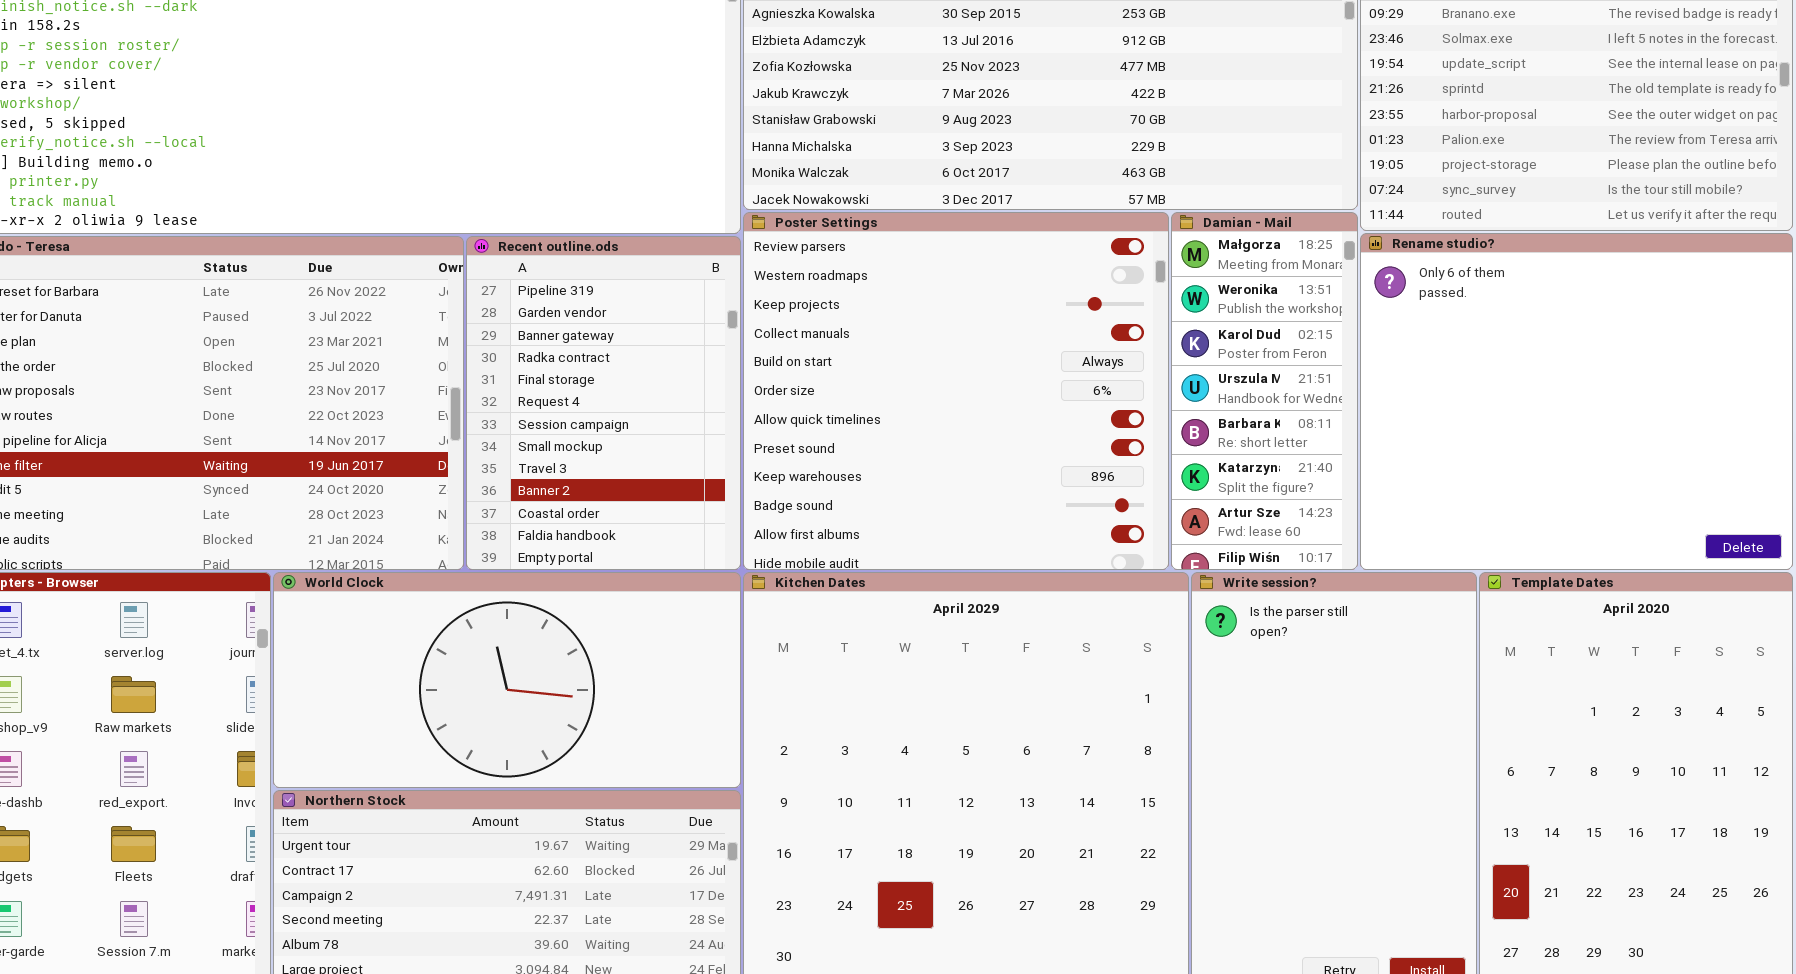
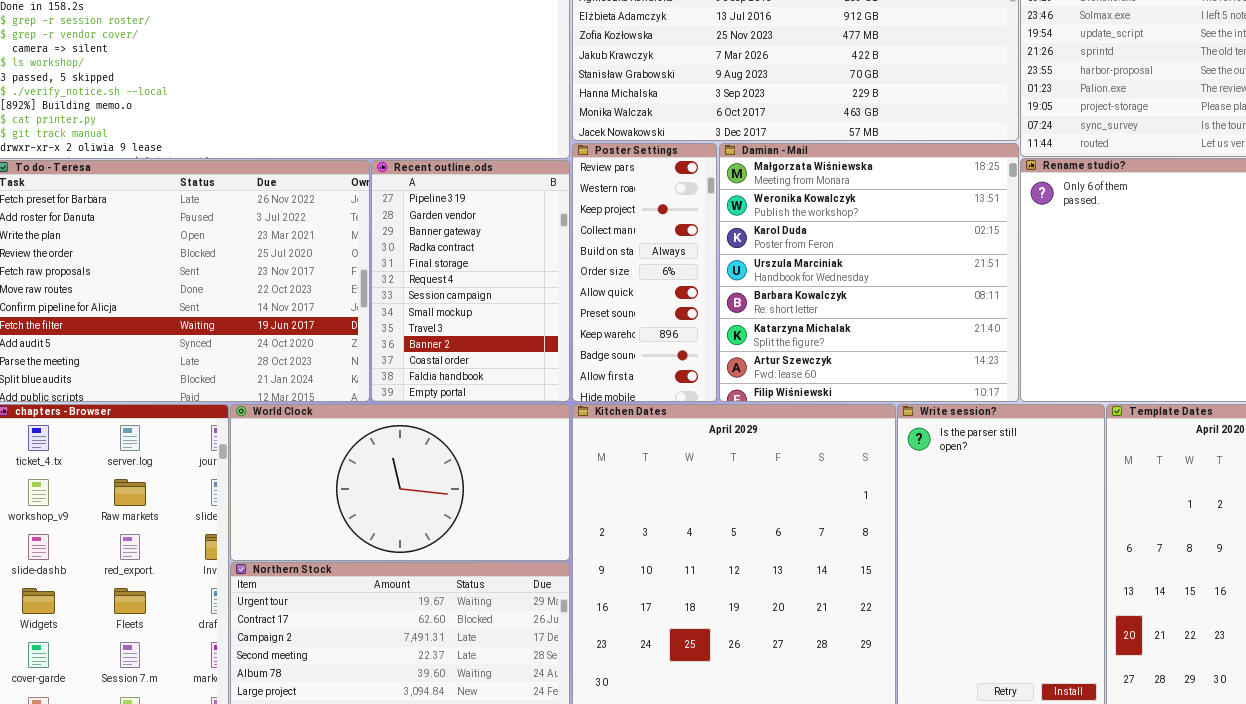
Poster Settings: [743,212,1169,570] -> [572,143,717,402], resized
Damian - Mail: [1171,212,1358,570] -> [719,143,1019,402], resized

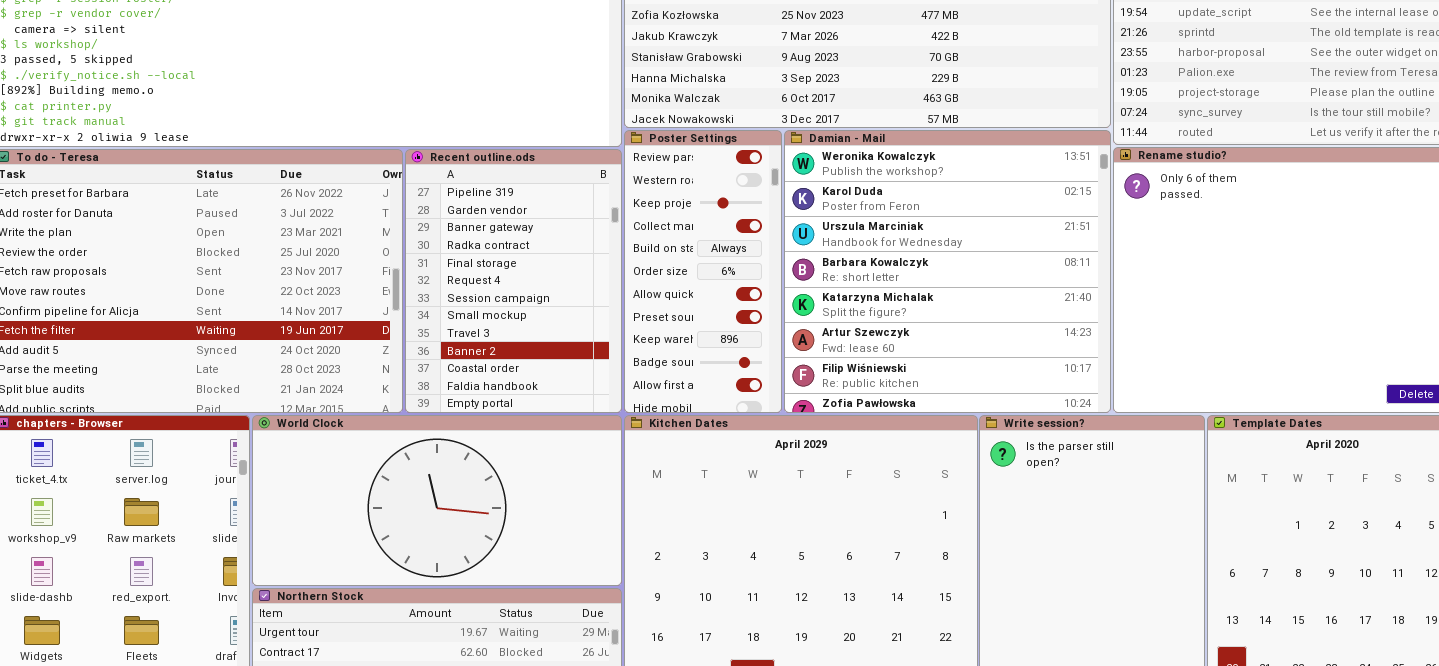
Damian - Mail: [719,143,1019,402] -> [784,130,1111,413], scrolled down 1 row

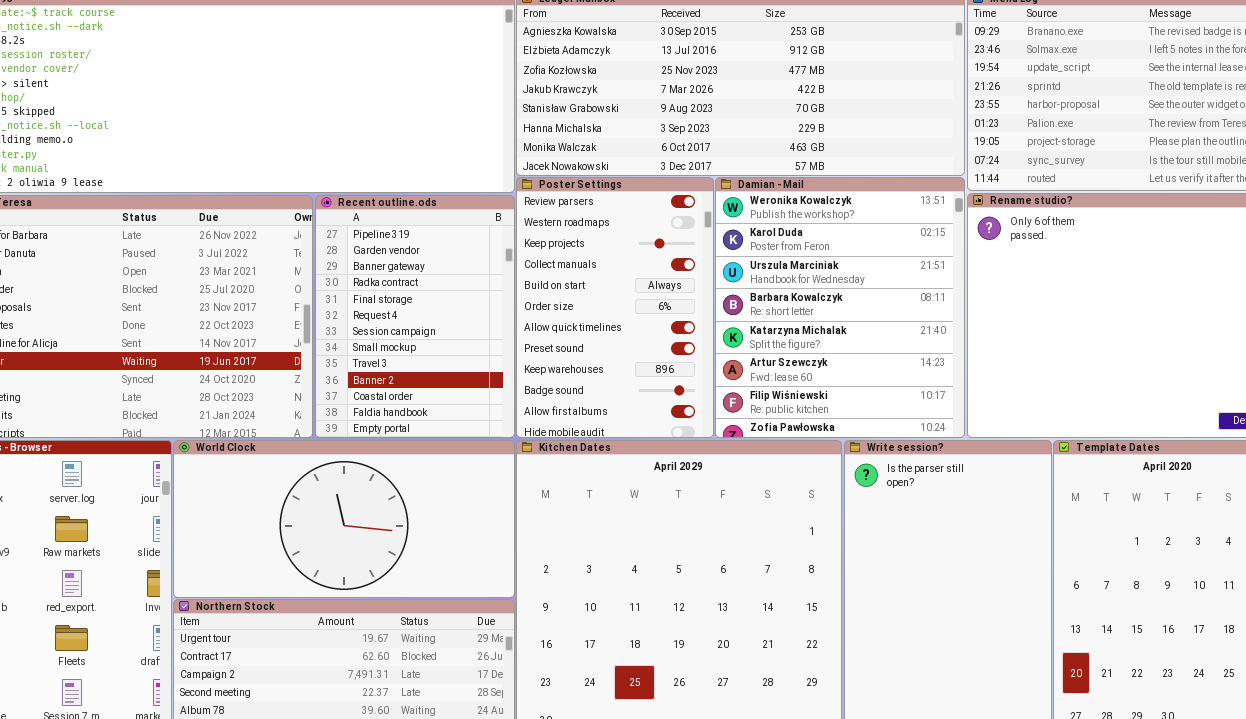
Poster Settings: [624,130,782,413] -> [516,177,714,438], resized
Damian - Mail: [784,130,1111,413] -> [715,177,965,438], resized

